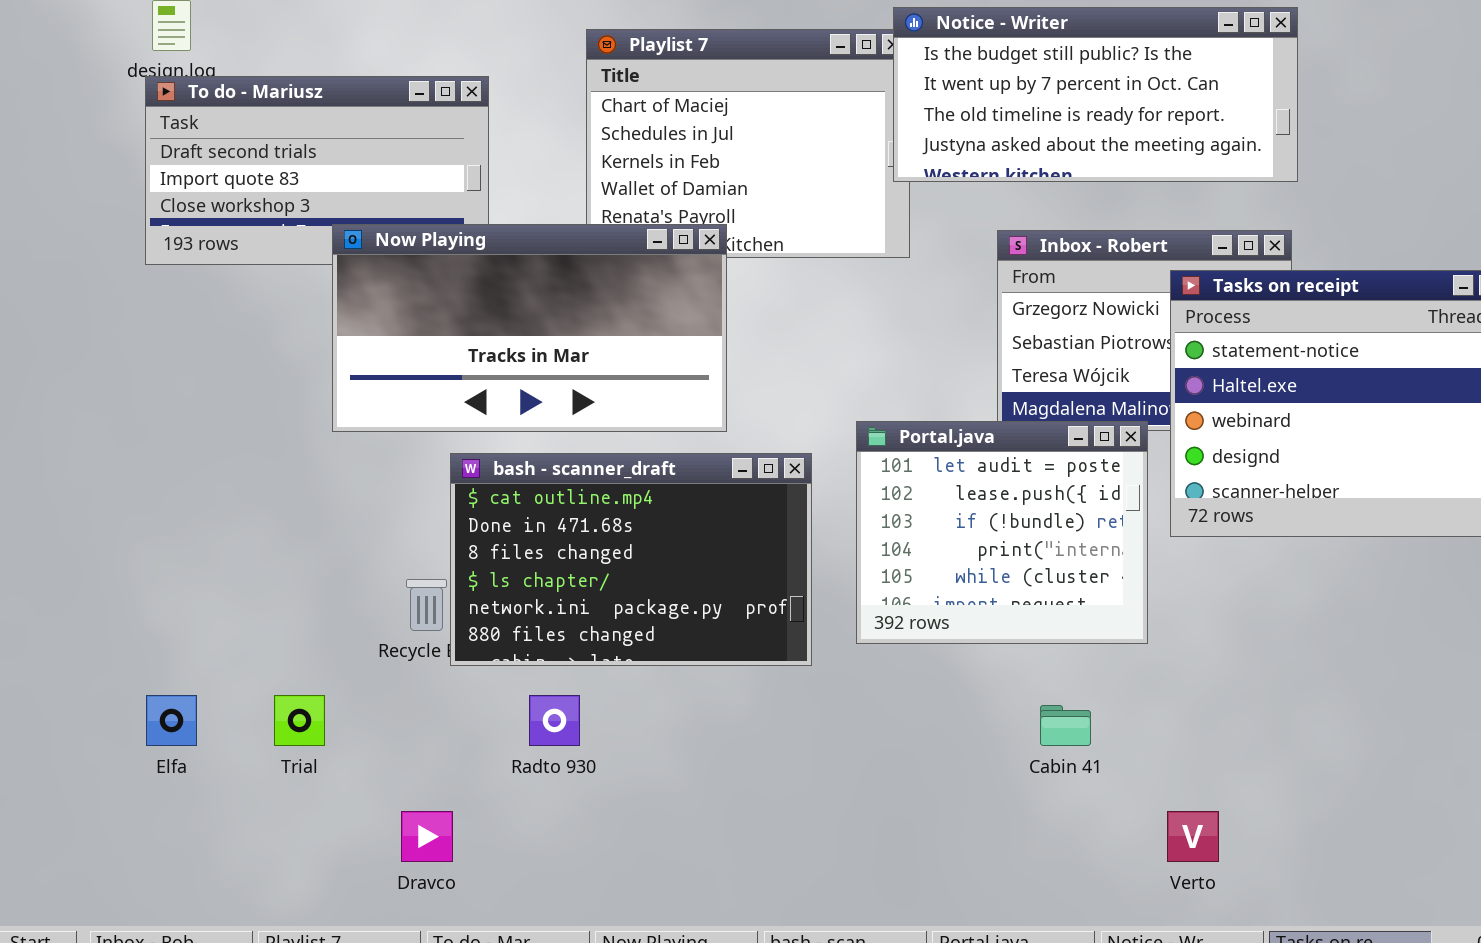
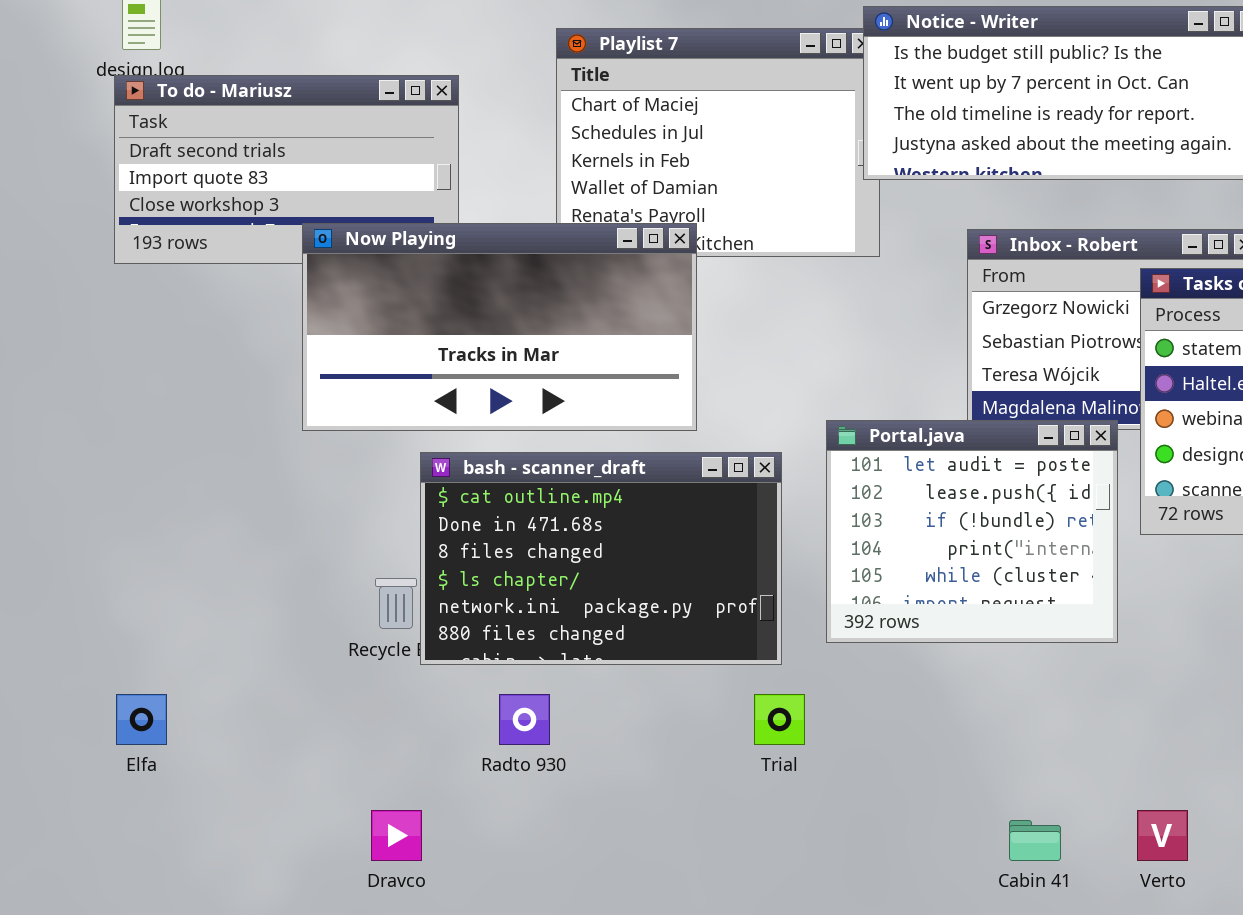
Trial: [274,695,325,746] -> [754,694,805,745], moved
Cabin 41: [1040,705,1091,746] -> [1009,820,1061,861], moved

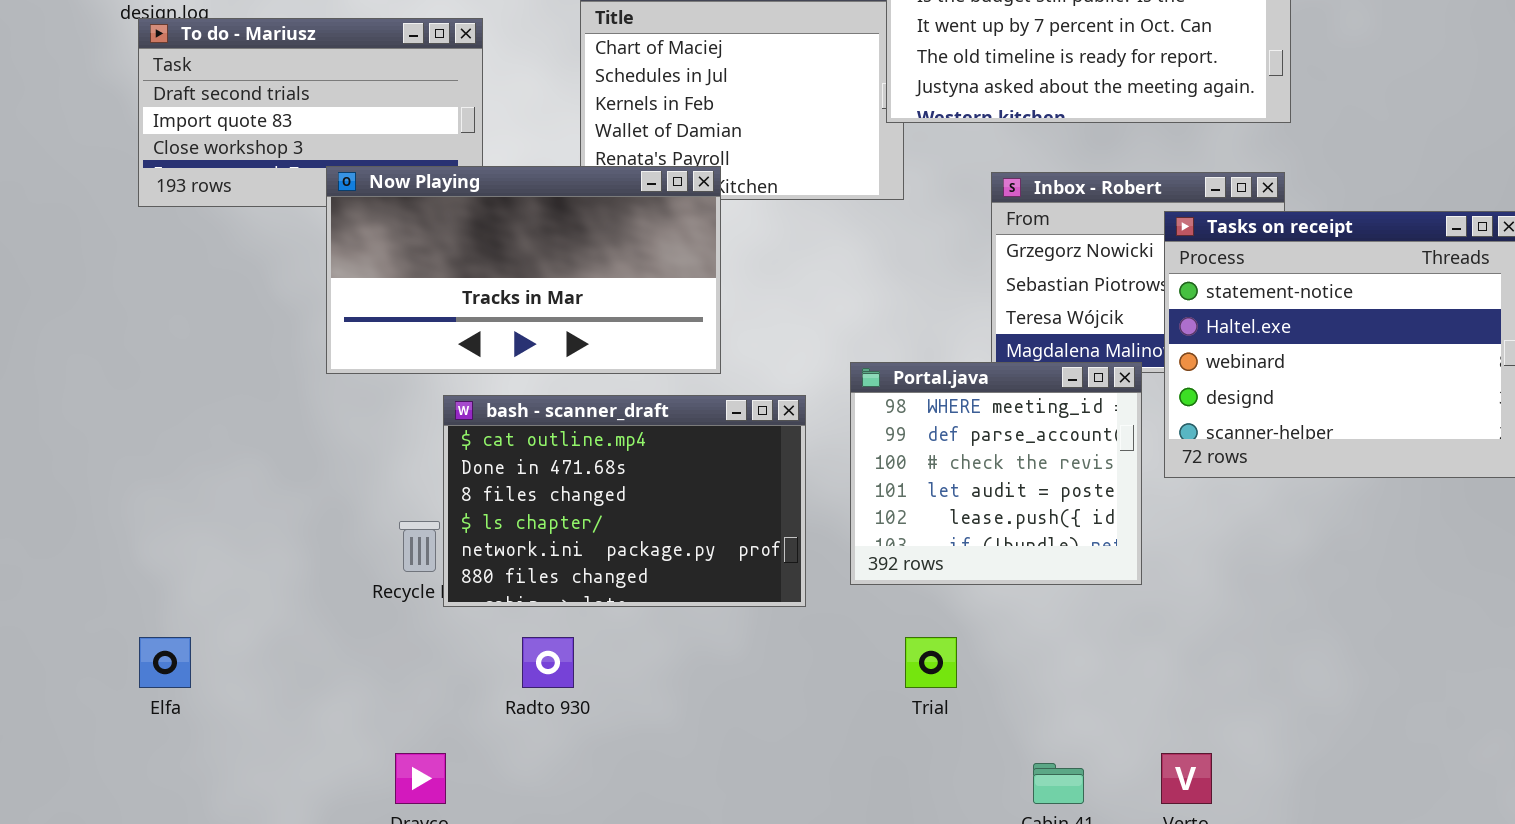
Portal.java: [826,420,1118,643] -> [850,362,1142,585], scrolled up 3 rows
Trial: [754,694,805,745] -> [905,637,957,688], moved

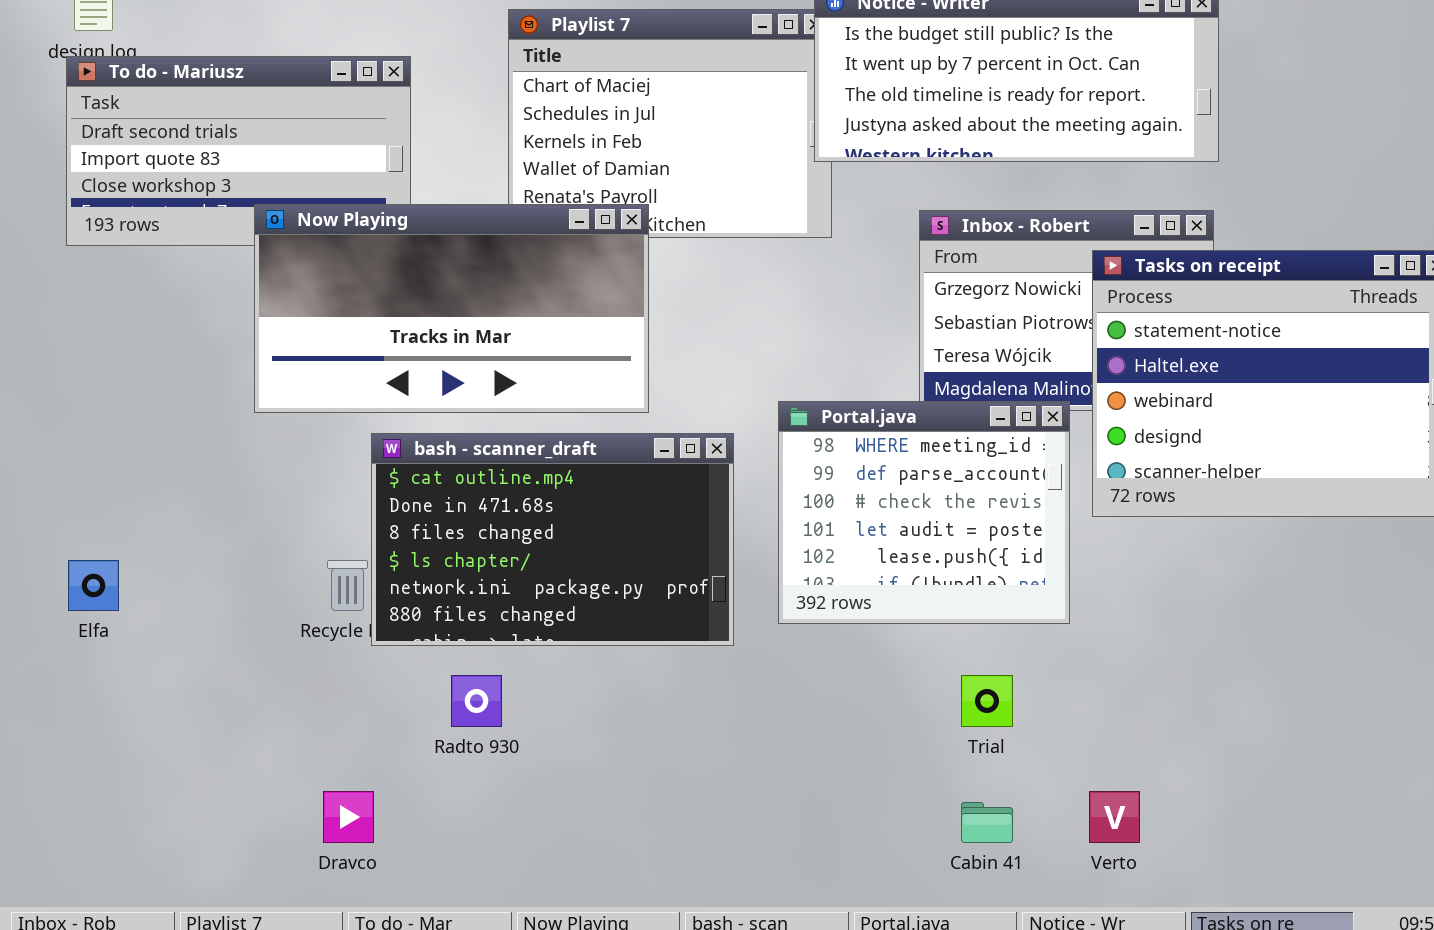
Elfa: [139,637,191,688] -> [68,560,119,611], moved
Trial: [905,637,957,688] -> [961,675,1013,727], moved

